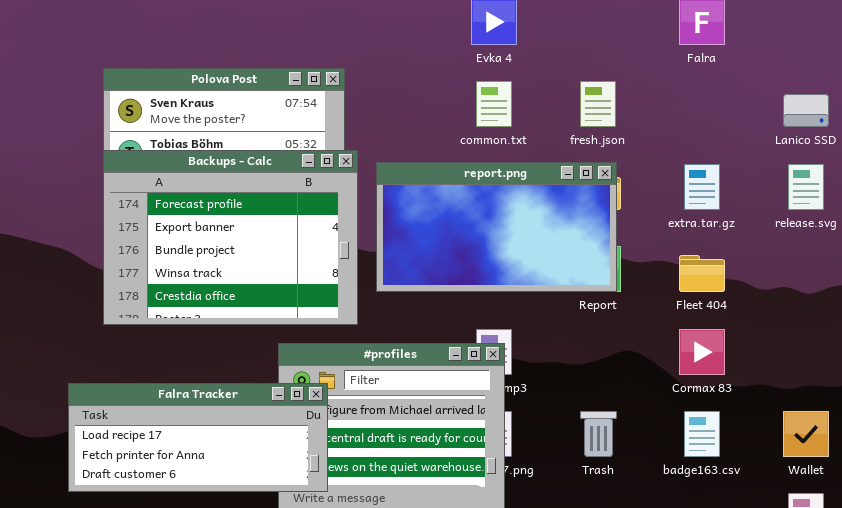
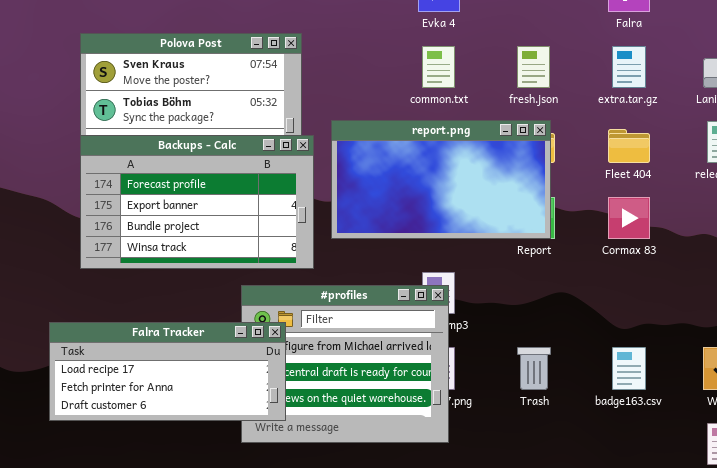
Backups - Calc: [103,150,358,325] -> [80,135,314,269], resized
extra.tar.gz: [684,164,720,210] -> [612,46,646,88], moved
Fleet 404: [679,255,725,292] -> [608,129,650,163], moved
Cormax 83: [679,329,725,375] -> [608,197,650,239], moved

